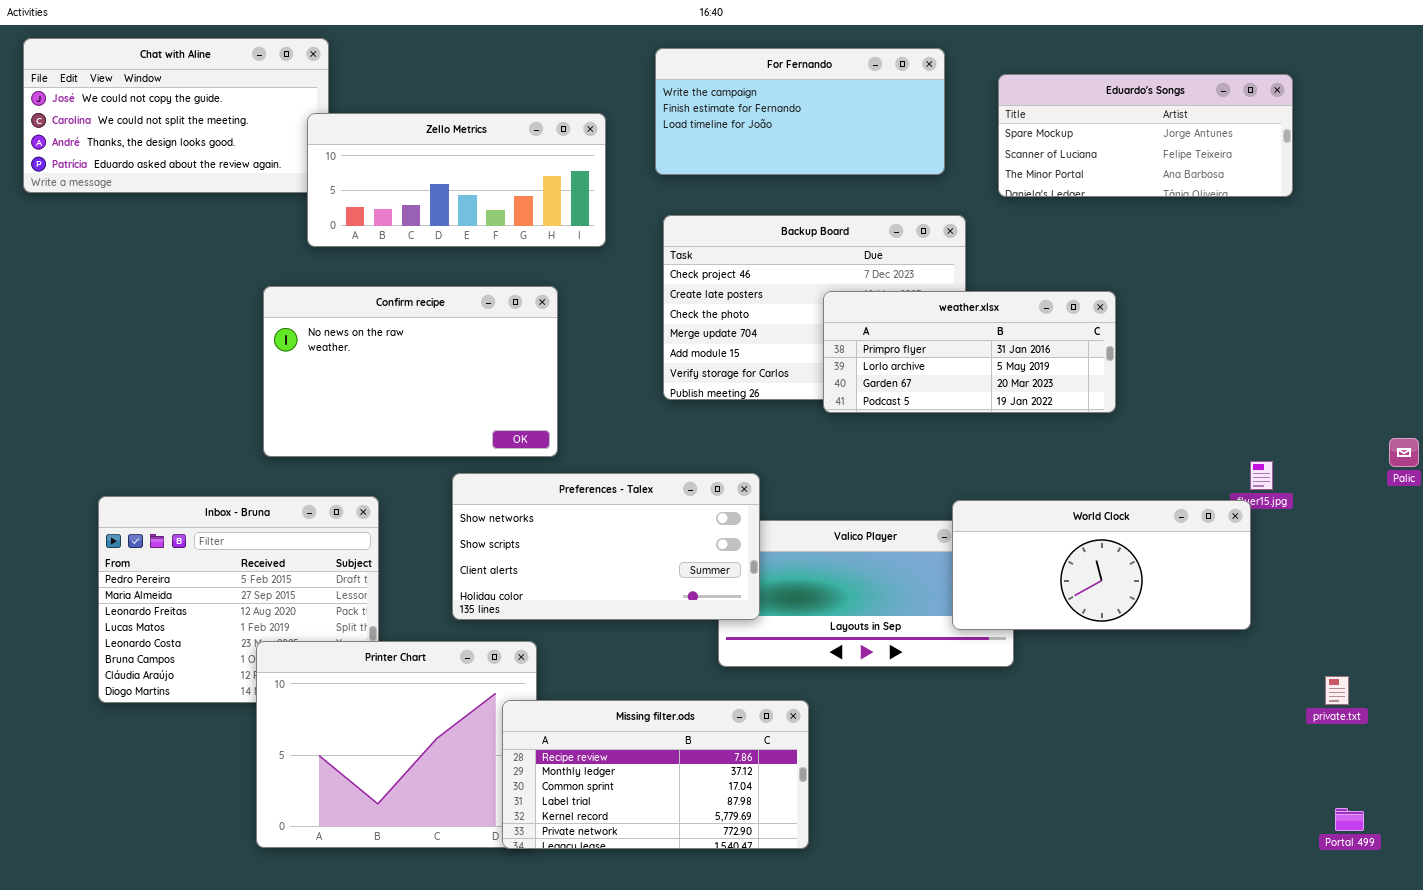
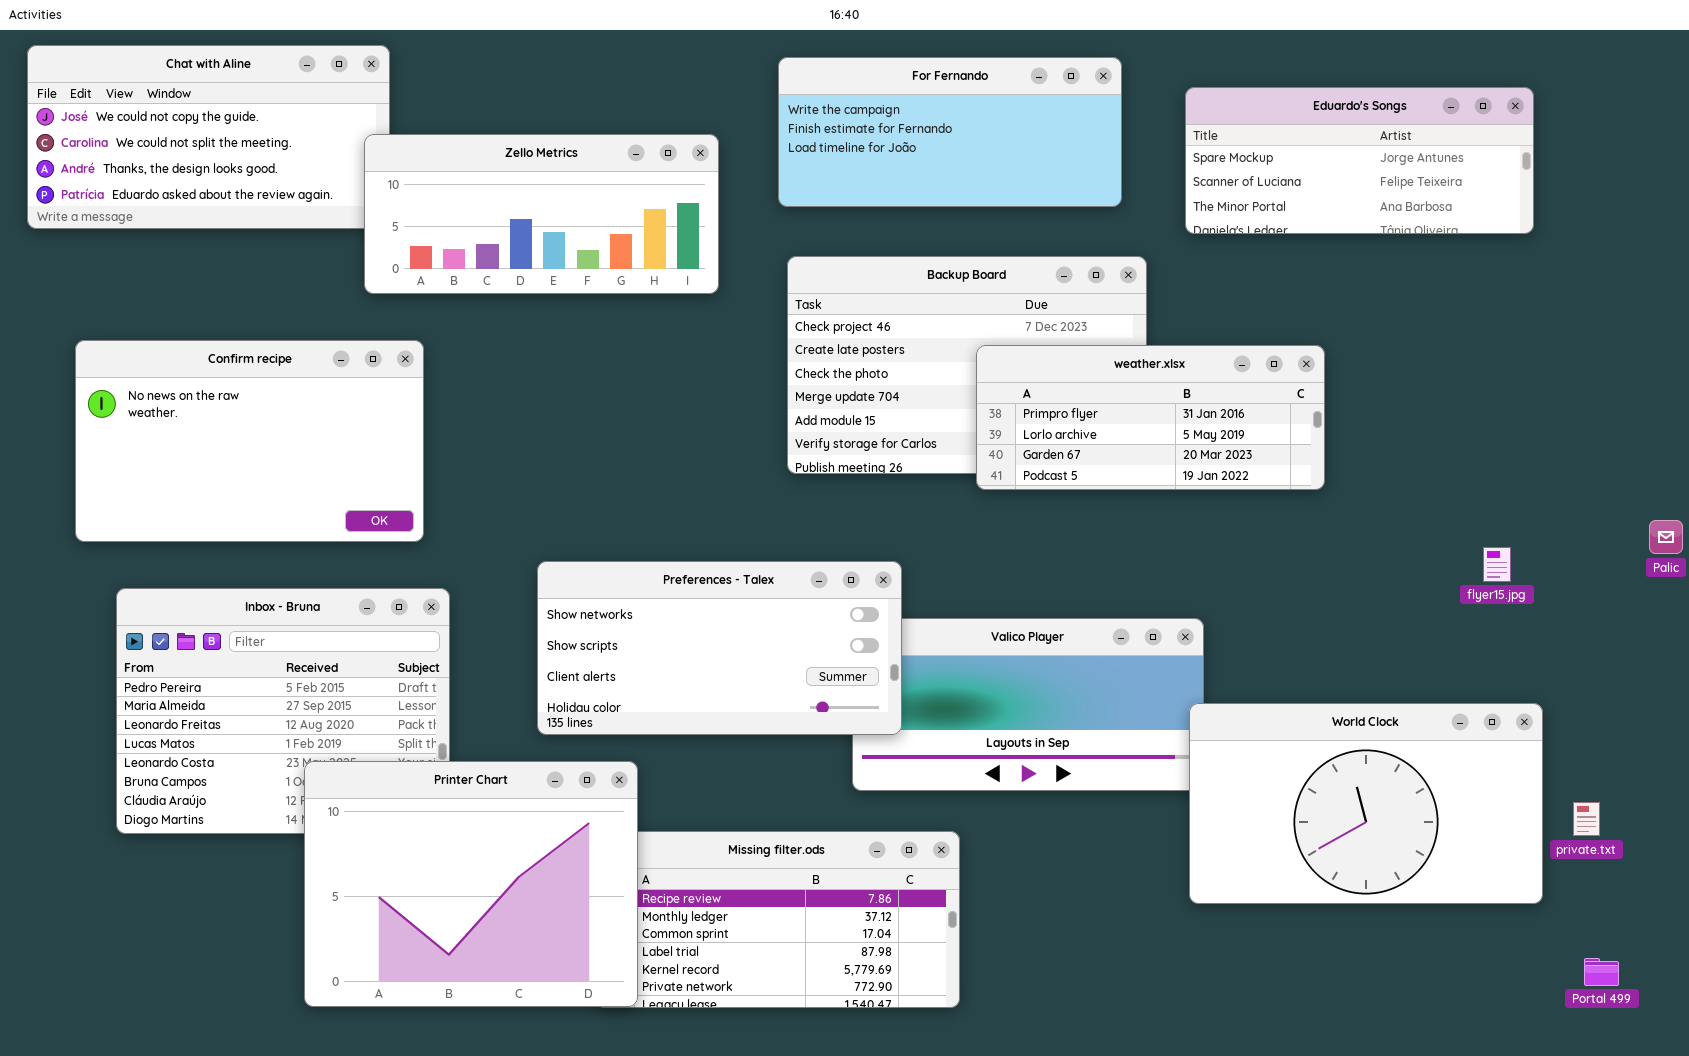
Confirm recipe: [263,286,558,457] -> [75,340,424,542], moved
World Clock: [952,500,1251,630] -> [1189,703,1543,904], moved, resized
Printer Chart: [256,641,537,848] -> [304,761,638,1007], raised

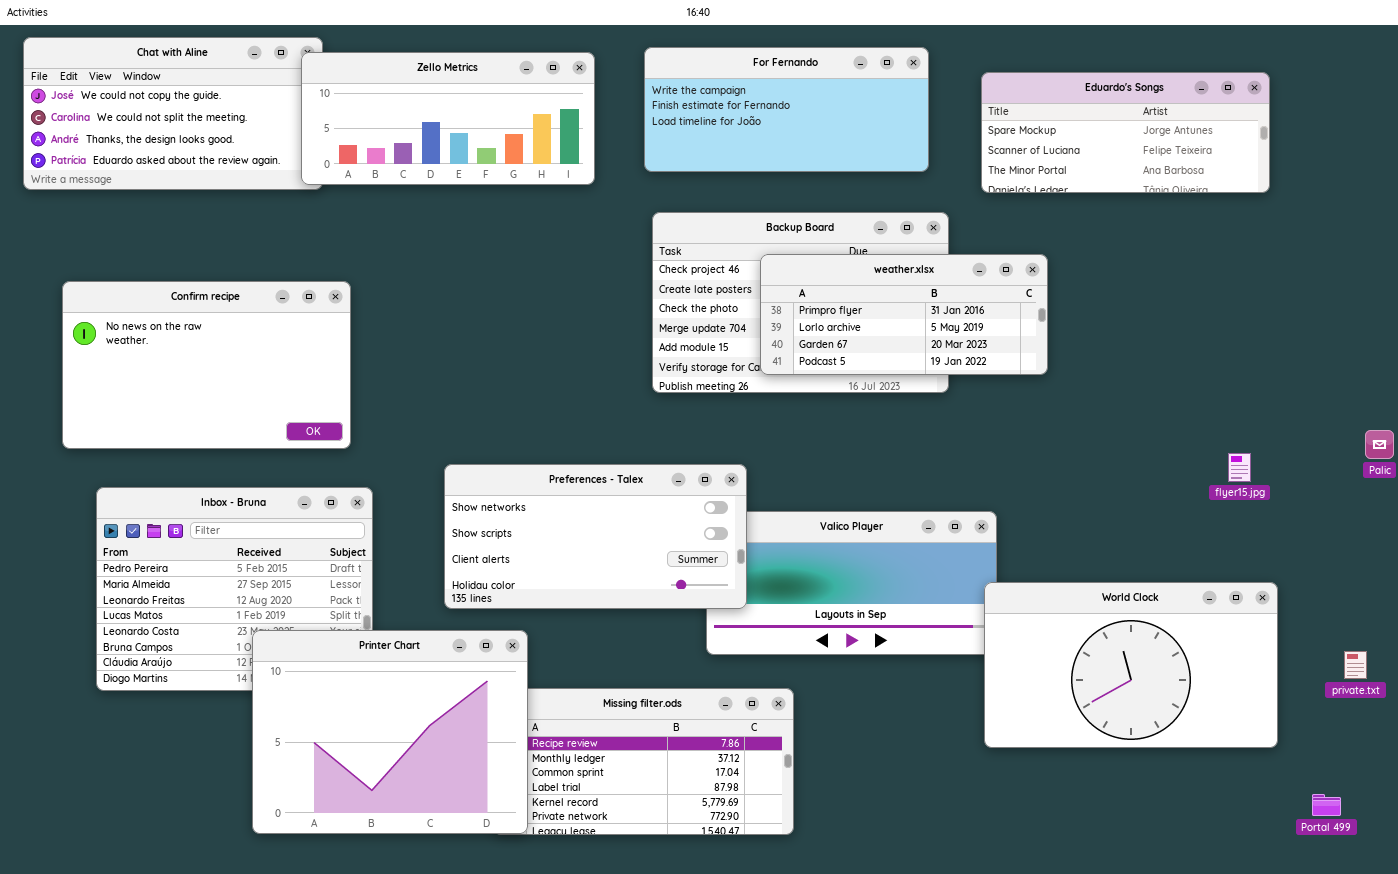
Zello Metrics: [364,134,719,294] -> [301,52,595,185], moved
weather.xlsx: [976,345,1325,490] -> [760,254,1048,375], moved
private.txt: [1573,802,1600,836] -> [1344,651,1367,679], moved

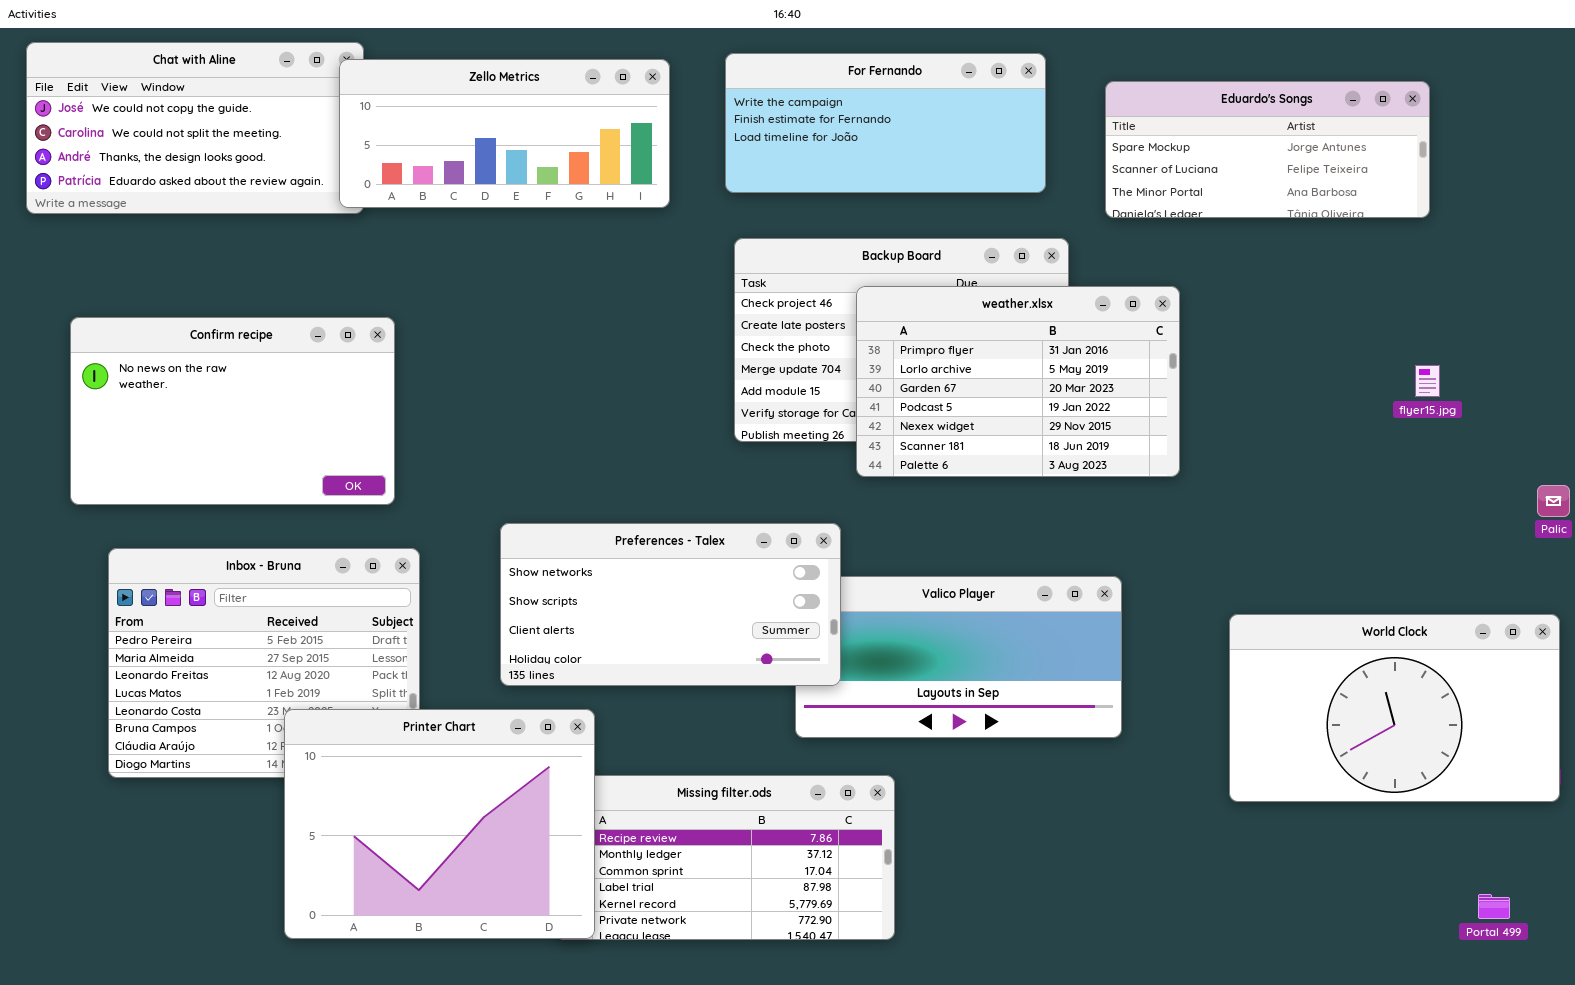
weather.xlsx: [760,254,1048,375] -> [856,286,1180,477], resized
flyer15.jpg: [1228,453,1251,482] -> [1415,365,1440,397], moved
World Clock: [984,582,1278,748] -> [1229,614,1560,802], moved

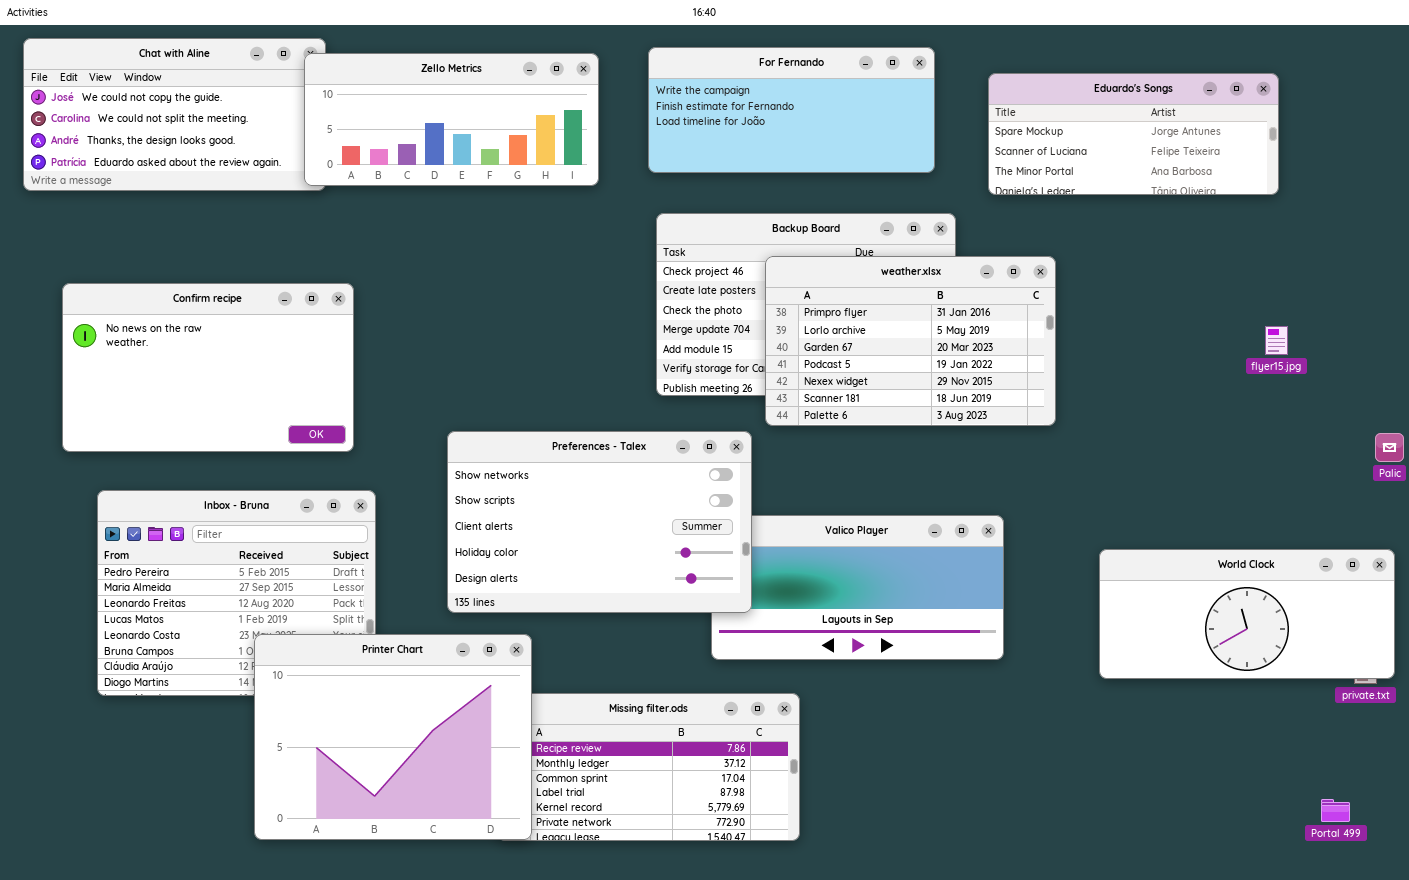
Preferences - Talex: [500,523,841,686] -> [447,431,752,613], resized
World Clock: [1229,614,1560,802] -> [1099,549,1395,679], resized

